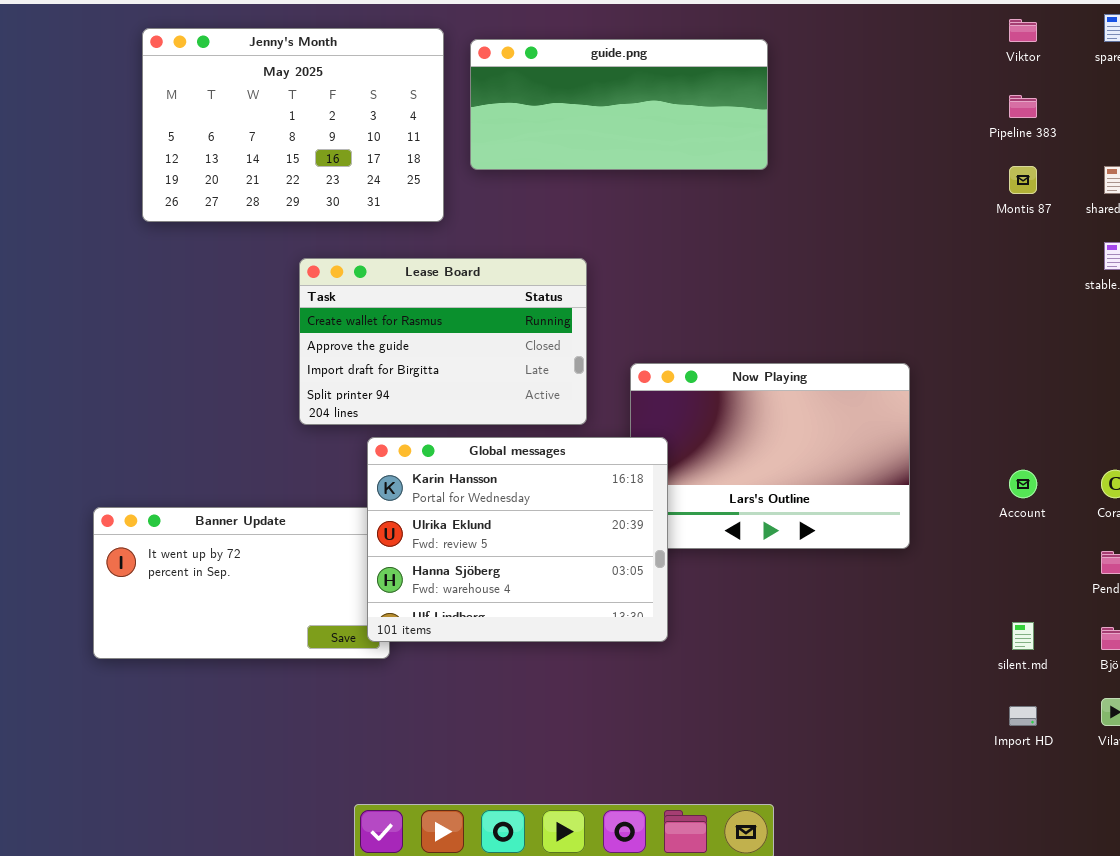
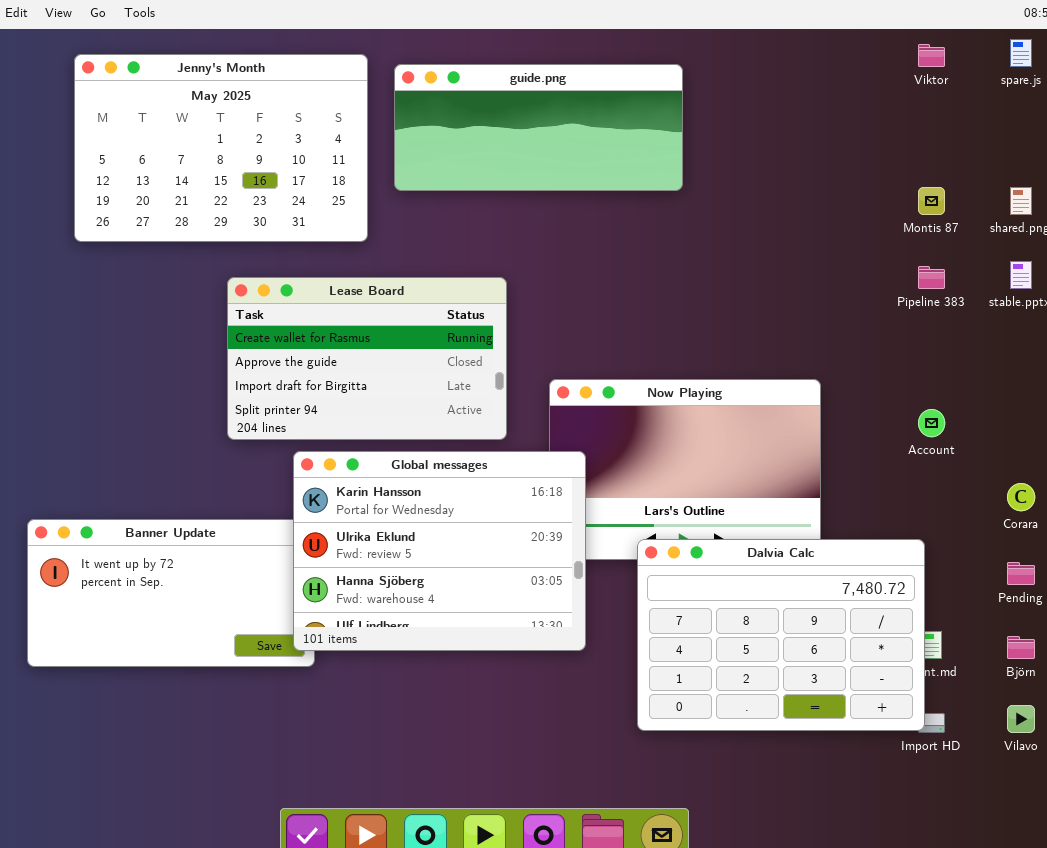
Pipeline 383: [1009,95,1037,118] -> [918,266,945,289], moved
Account: [1009,470,1037,498] -> [918,409,945,437], moved
Dalvia Calc: none -> [637,539,925,731], opened

